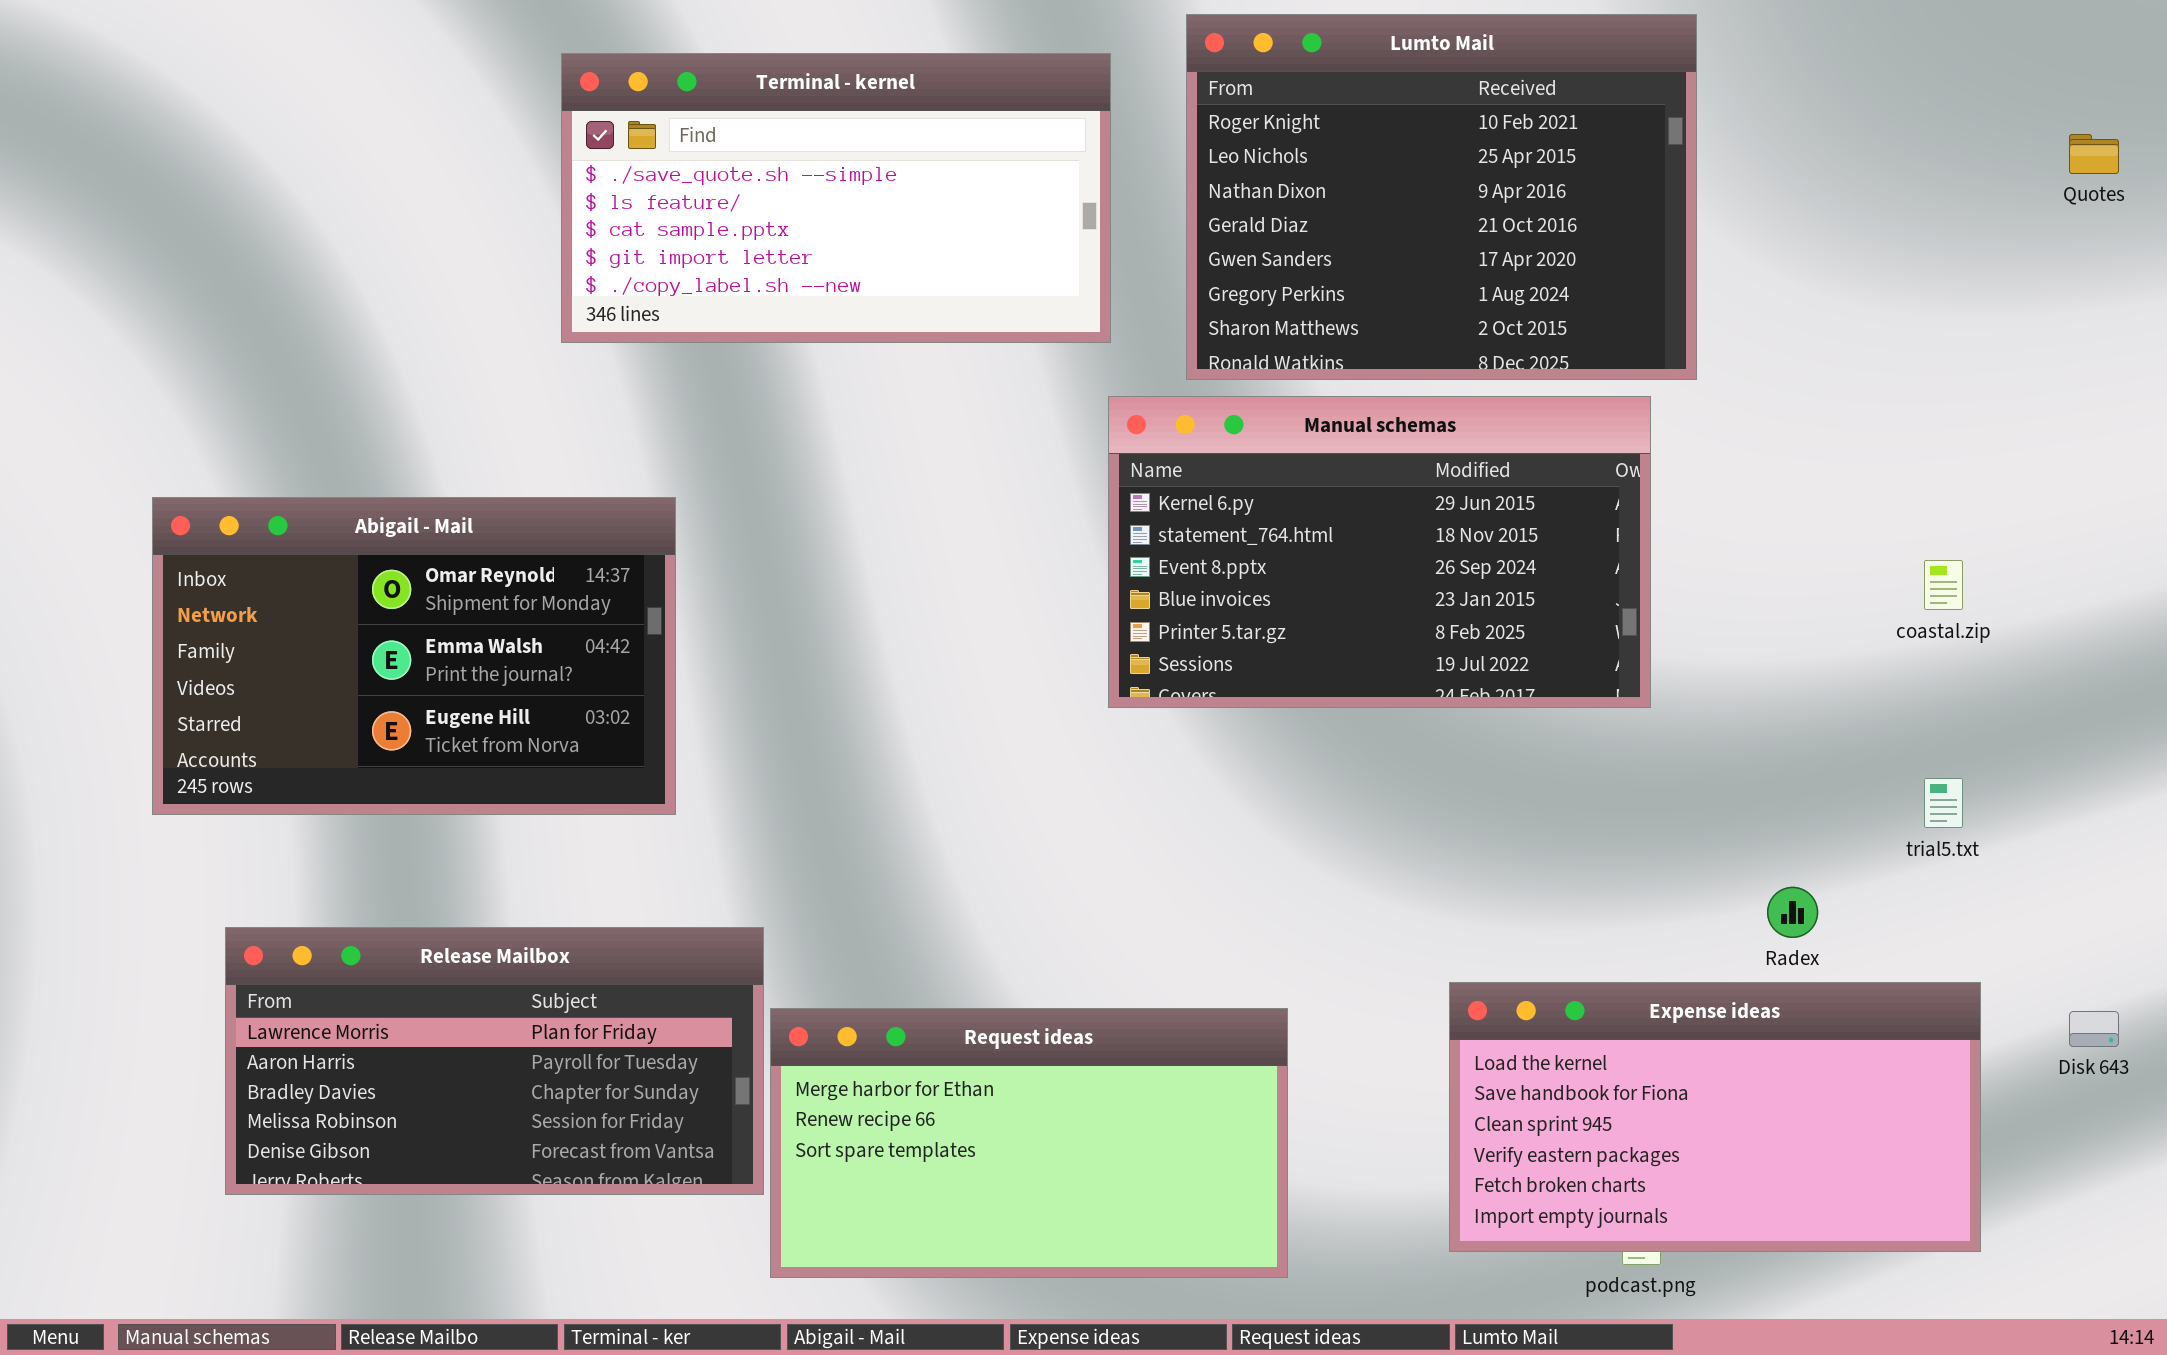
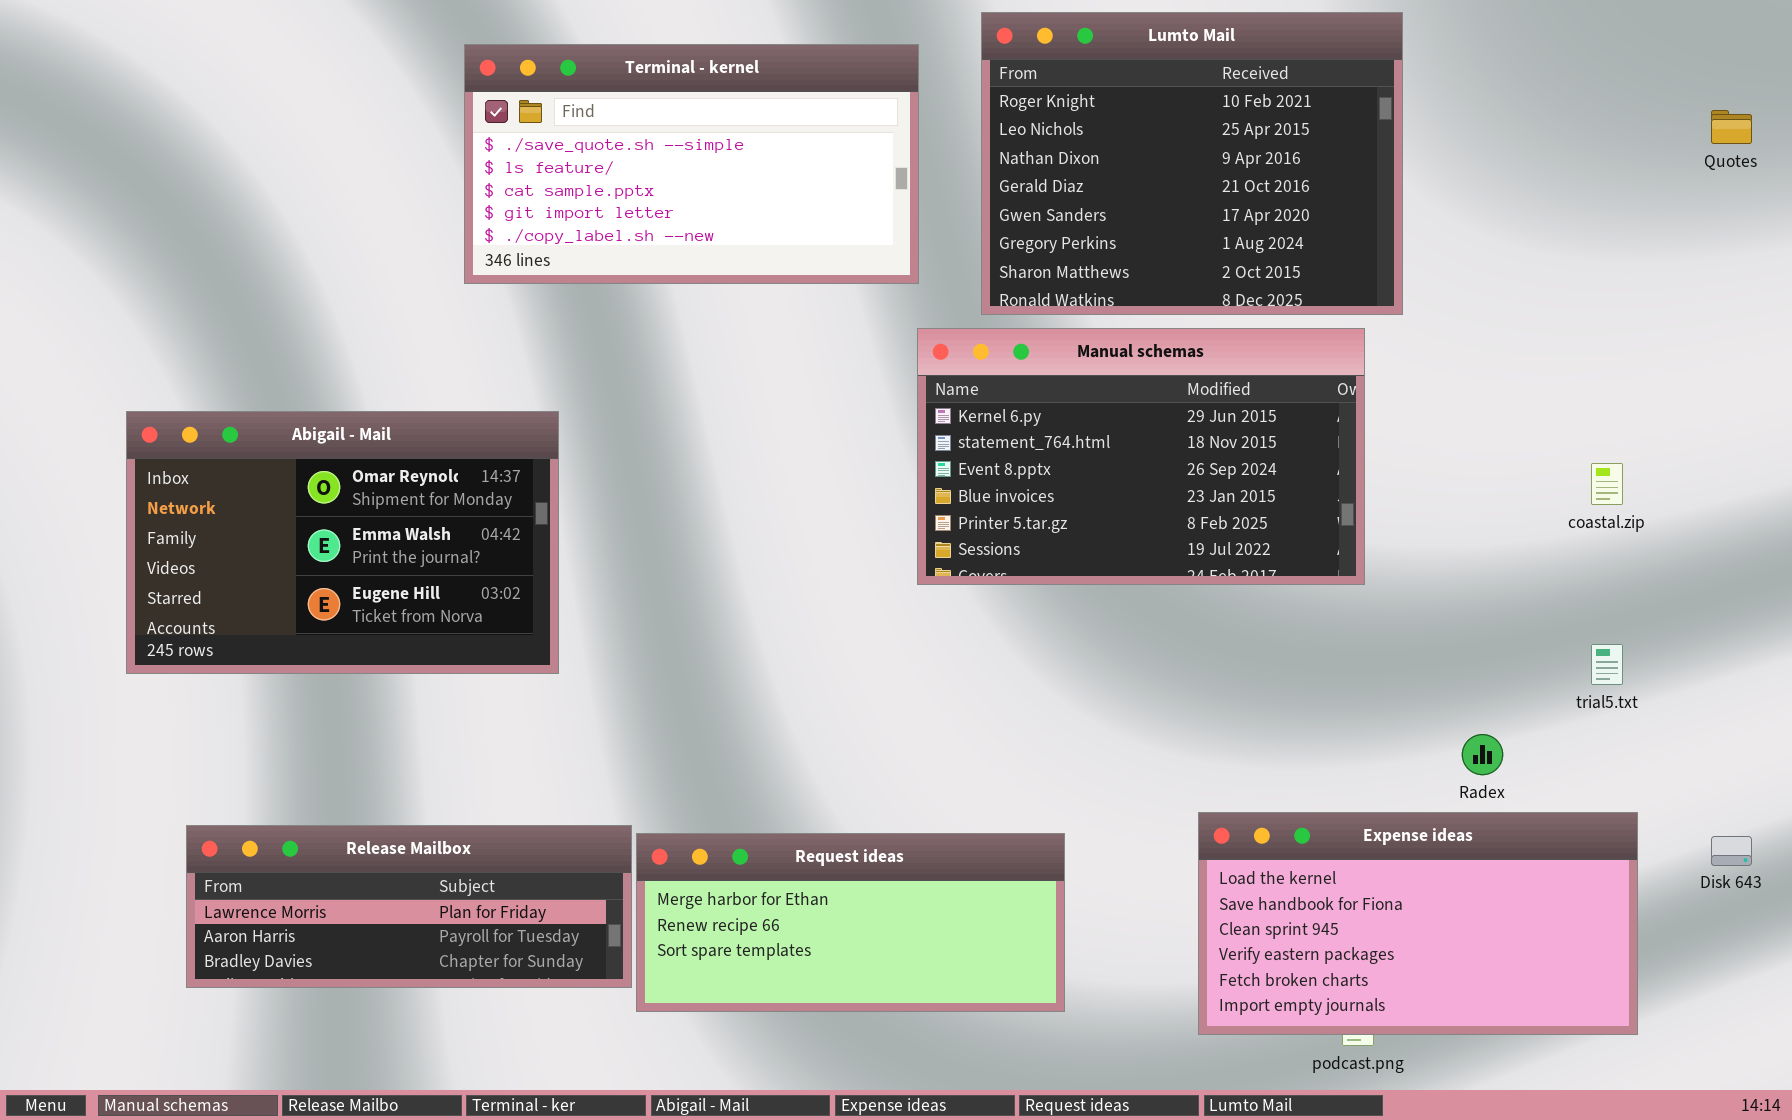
Release Mailbox: [225,927,764,1195] -> [186,825,632,988], resized
Request ideas: [770,1008,1288,1278] -> [636,833,1065,1012], resized

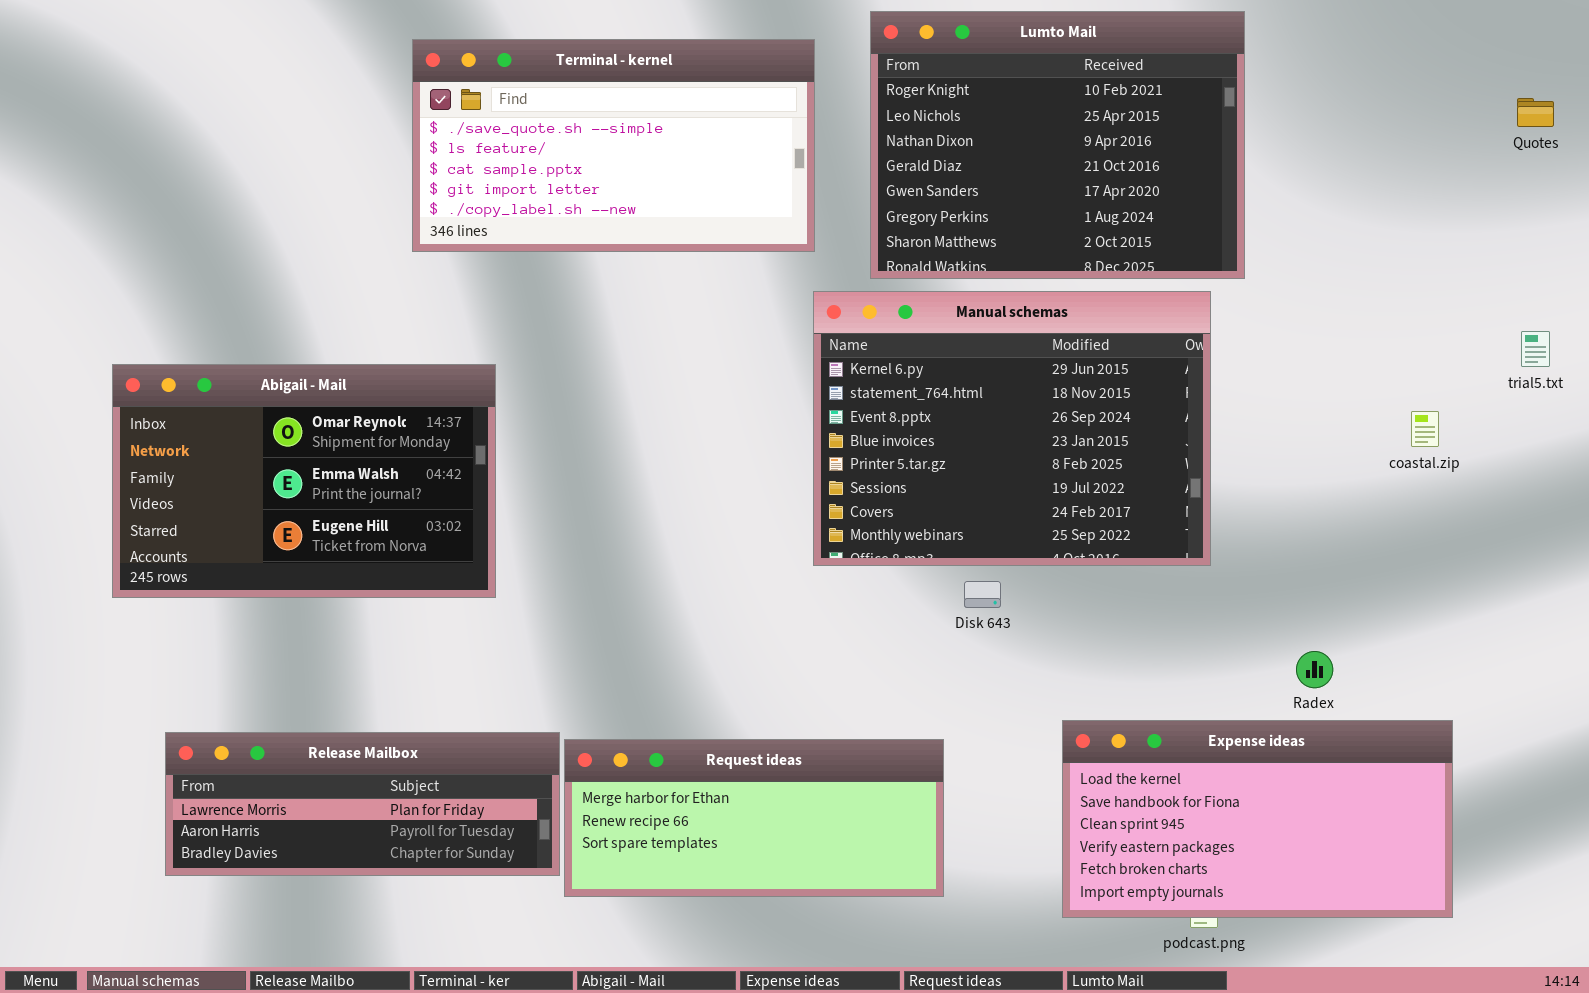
Manual schemas: [917,328,1365,585] -> [813,291,1211,566], resized
trial5.txt: [1591,644,1623,685] -> [1521,331,1550,367], moved
Disk 643: [1711,836,1752,866] -> [964,581,1001,608], moved

